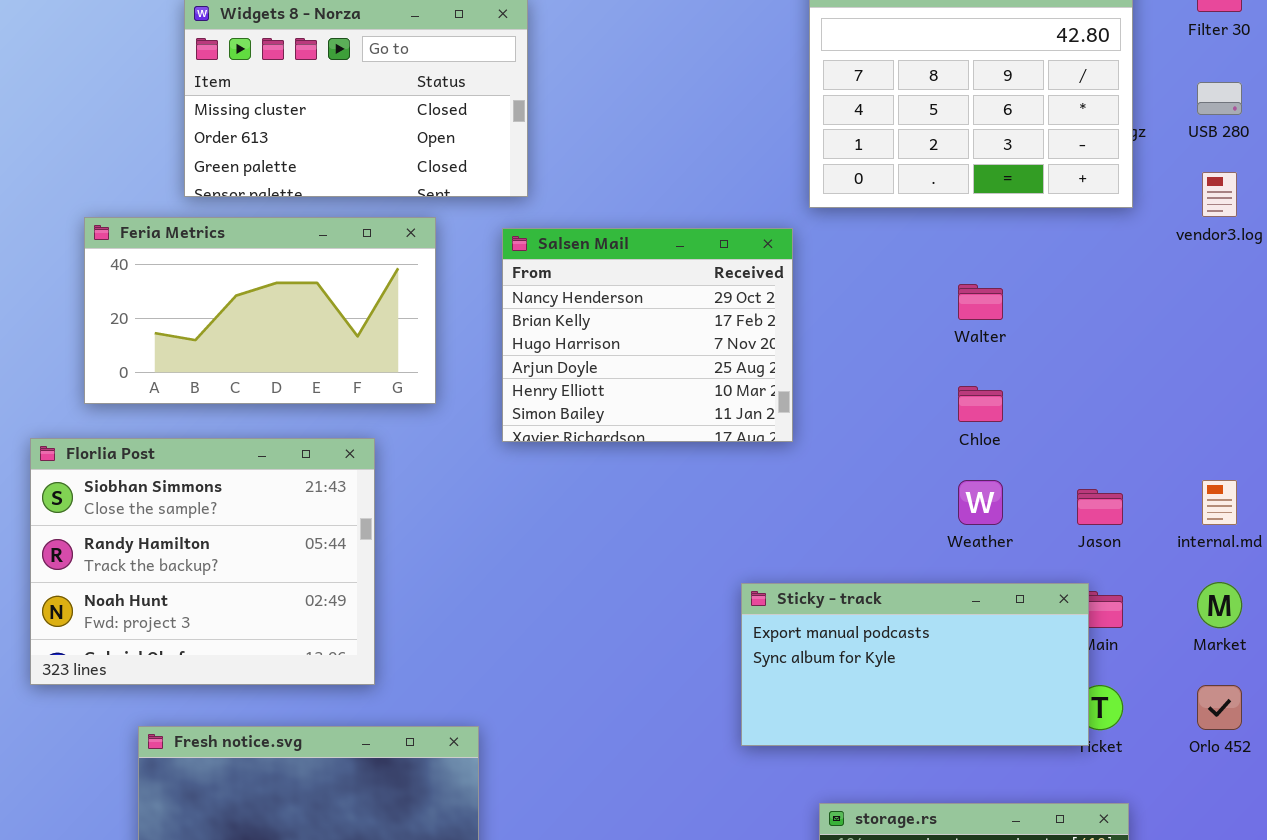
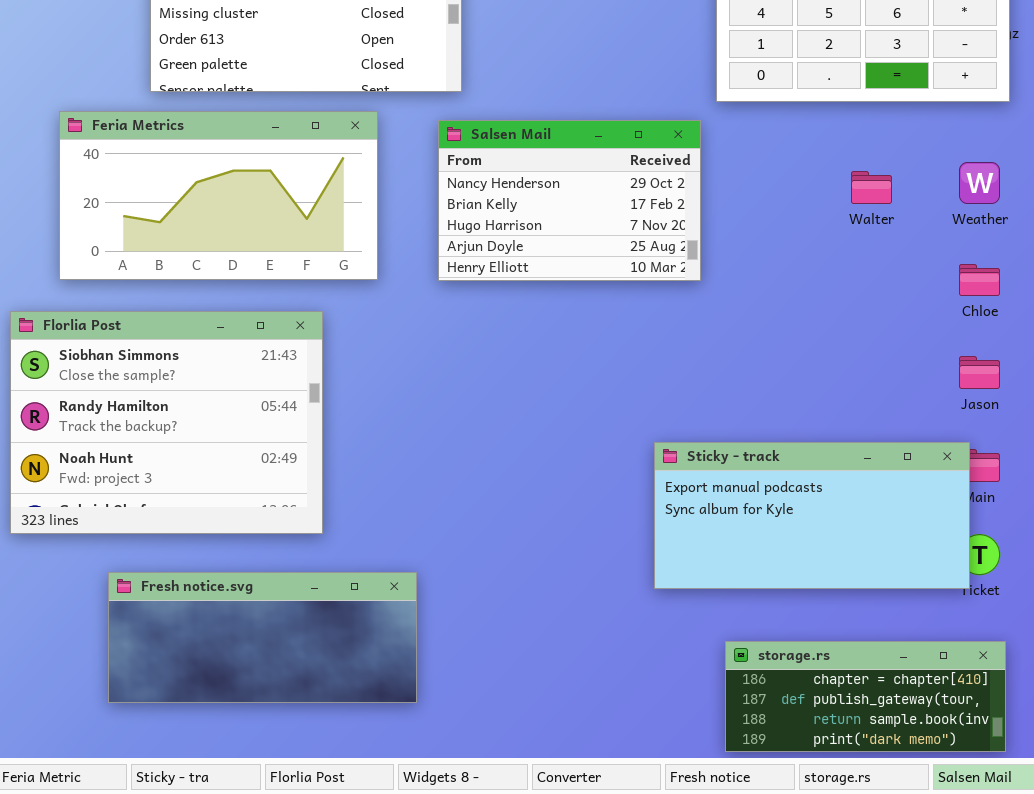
Salsen Mail: [502,228,793,442] -> [438,120,701,281], resized
Chloe: [958,386,1003,422] -> [959,264,1000,296], moved
Weather: [958,480,1003,525] -> [959,162,1000,204], moved

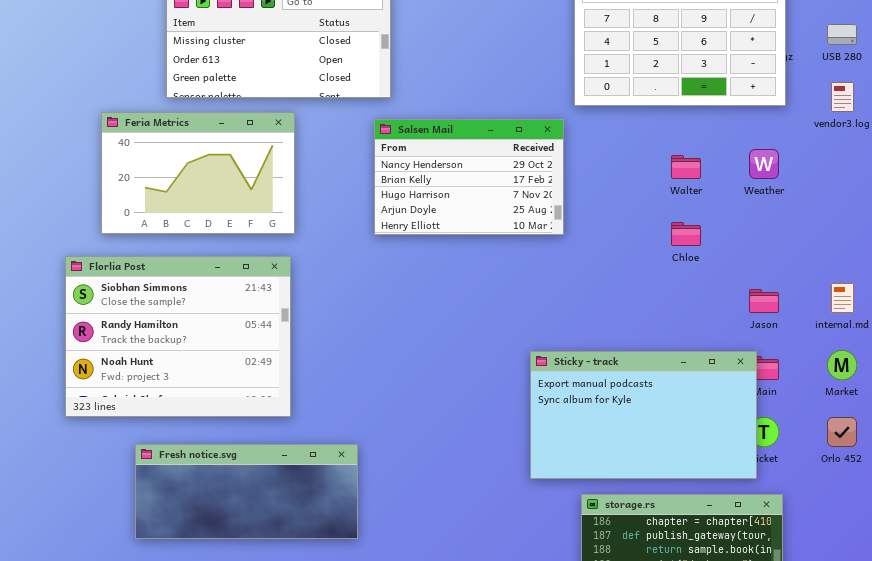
Feria Metrics: [59,111,378,280] -> [101,112,295,234], resized
Chloe: [959,264,1000,296] -> [671,222,701,246], moved
Sticky - track: [654,442,970,589] -> [530,351,757,479], resized

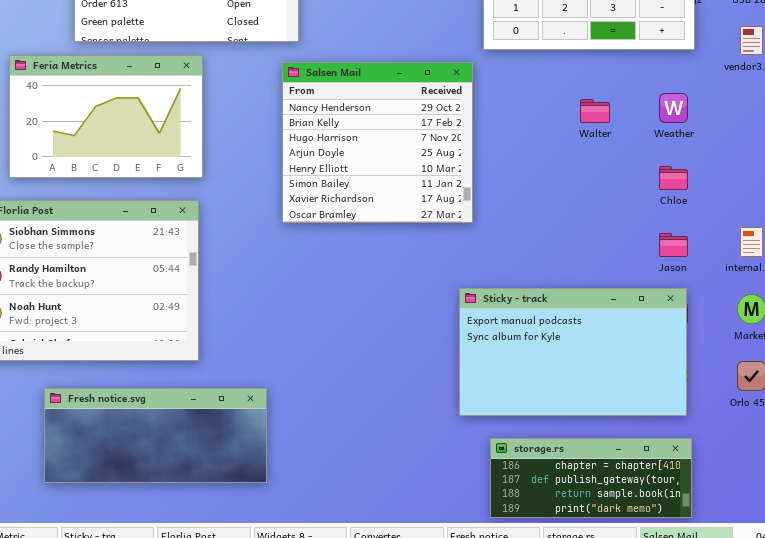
Salsen Mail: [374,119,564,235] -> [282,62,473,223], resized
Chloe: [671,222,701,246] -> [659,166,688,190], moved
Sticky - track: [530,351,757,479] -> [459,288,687,416], moved

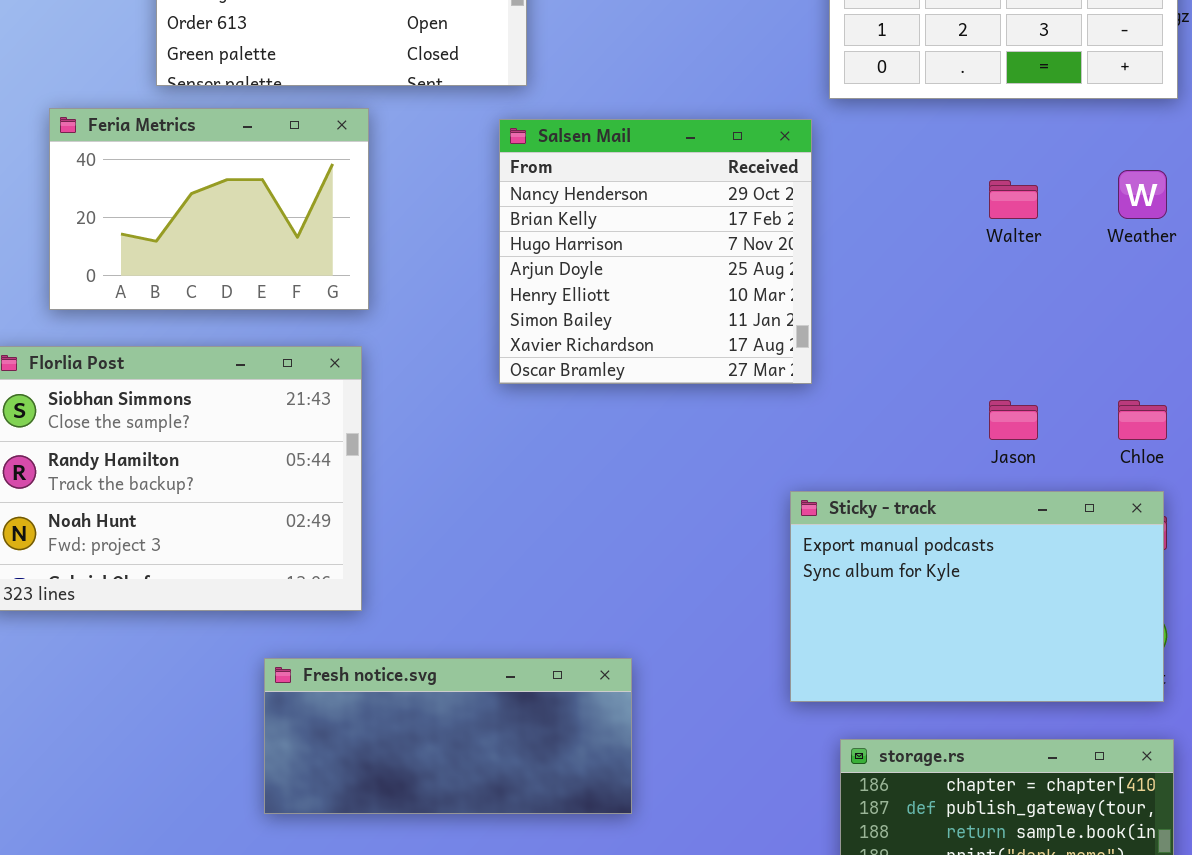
Chloe: [659,166,688,190] -> [1118,400,1167,440], moved
Jason: [659,233,688,257] -> [989,400,1038,440], moved
Fresh notice.svg: [44,388,267,483] -> [264,658,632,814], moved

